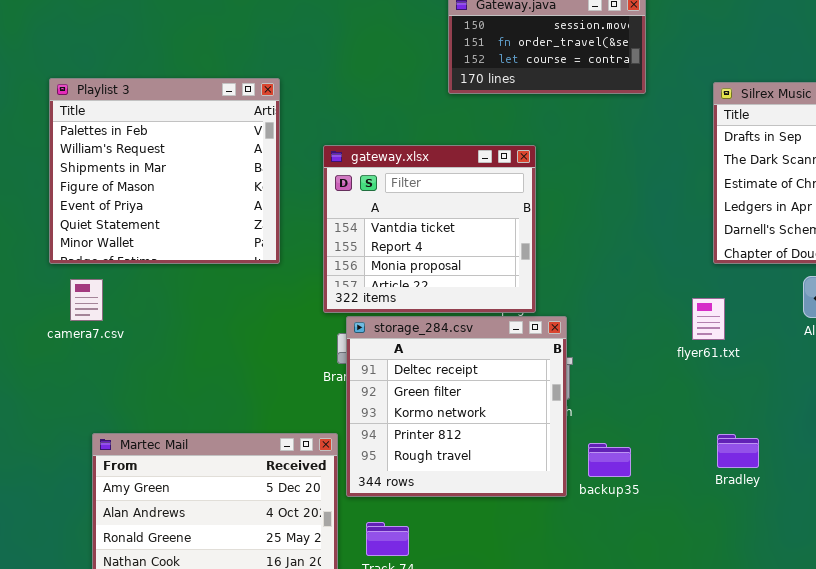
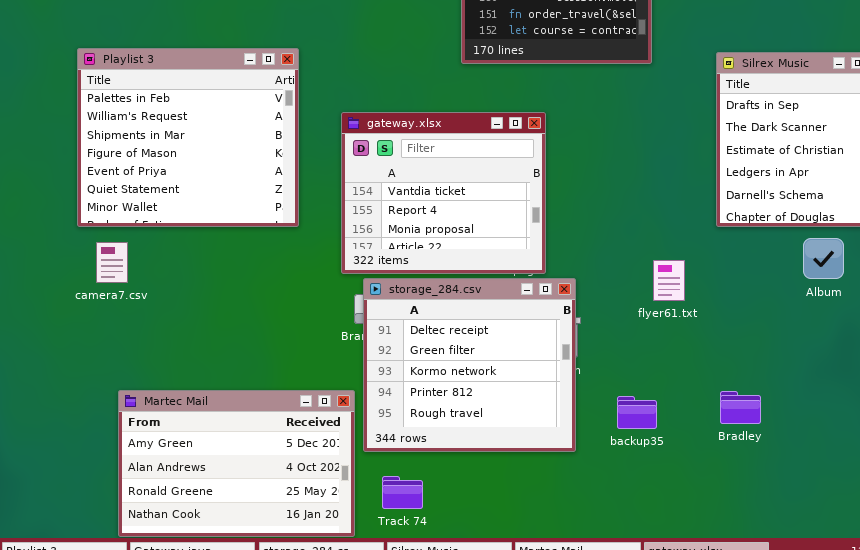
flyer61.txt: [692,298,725,340] -> [653,260,685,301], moved
backup35: [588,443,631,477] -> [617,396,657,429], moved

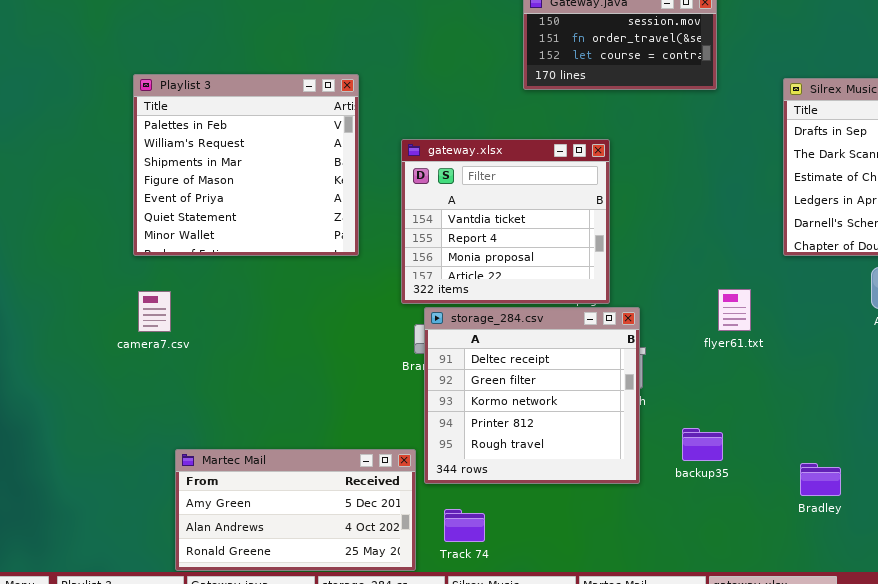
camera7.csv: [96,242,128,283] -> [138,291,171,332], moved
Martec Mail: [118,390,355,537] -> [175,449,416,571], resized
Bradley: [720,391,761,424] -> [800,463,841,496], moved

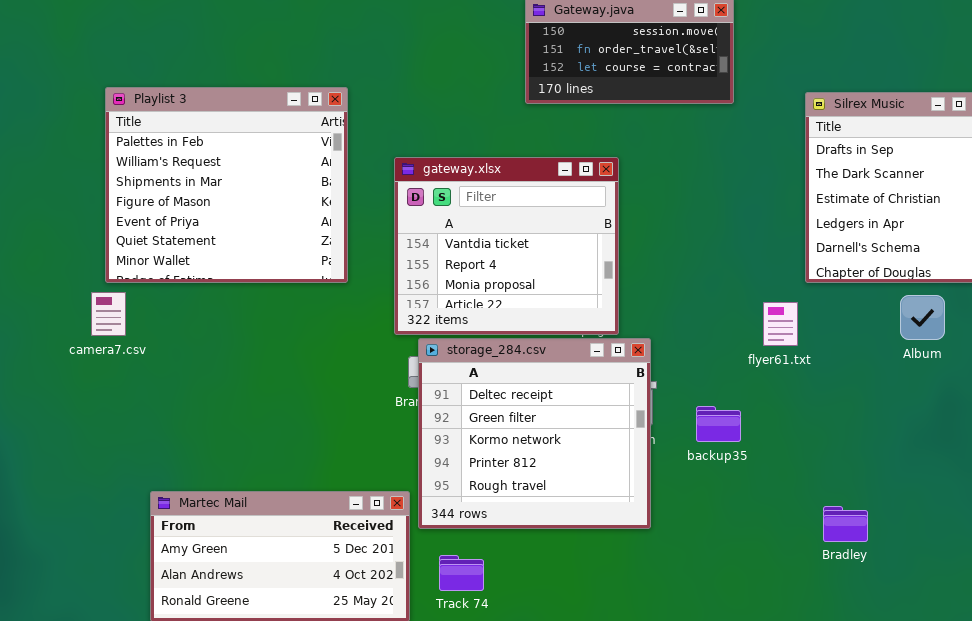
flyer61.txt: [718,289,751,331] -> [763,302,798,346], moved
camera7.csv: [138,291,171,332] -> [91,292,126,336], moved
backup35: [682,428,723,461] -> [696,406,741,442], moved

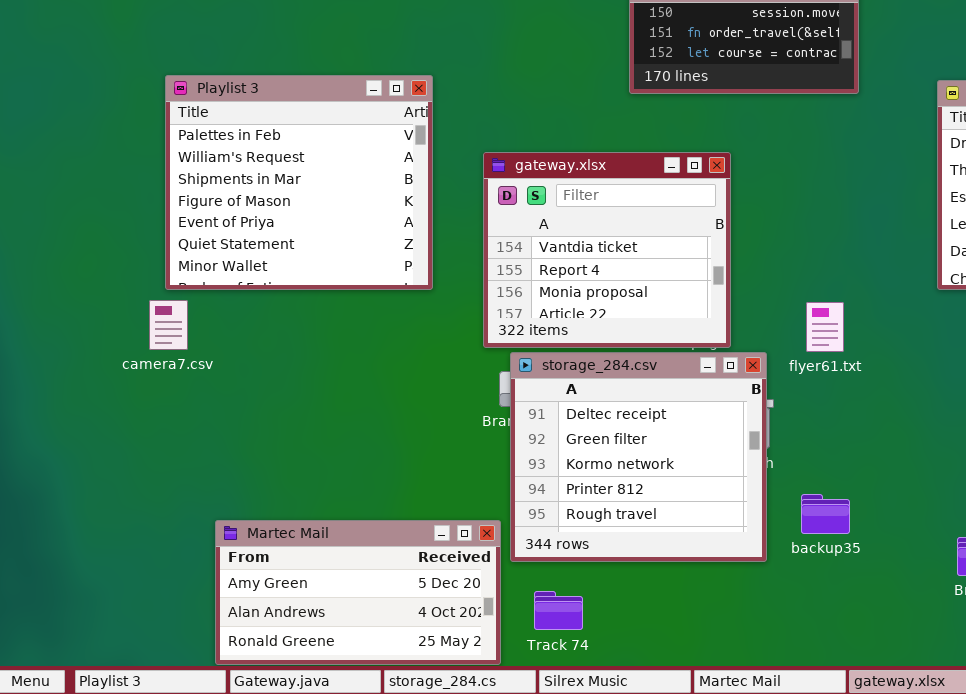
flyer61.txt: [763,302,798,346] -> [806,302,844,352], moved
backup35: [696,406,741,442] -> [801,494,850,534], moved

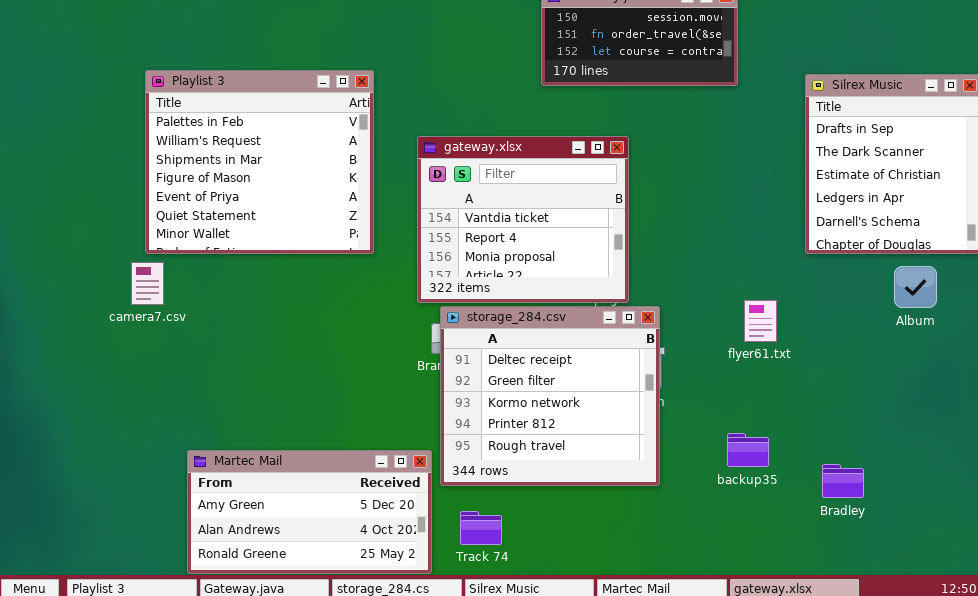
flyer61.txt: [806,302,844,352] -> [744,300,777,342], moved
backup35: [801,494,850,534] -> [727,433,769,467], moved

